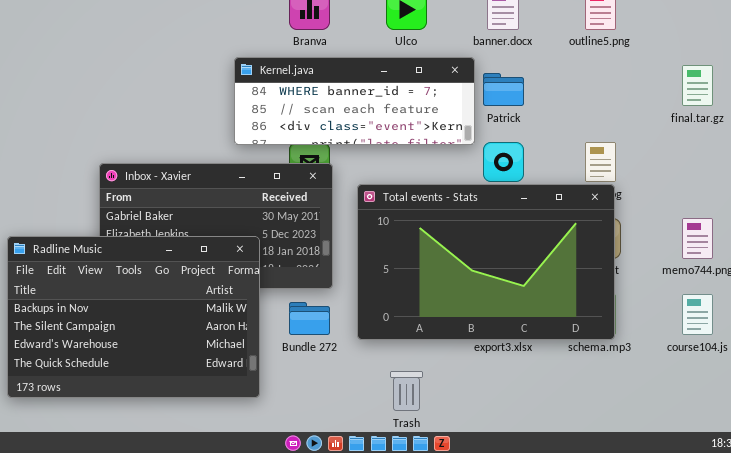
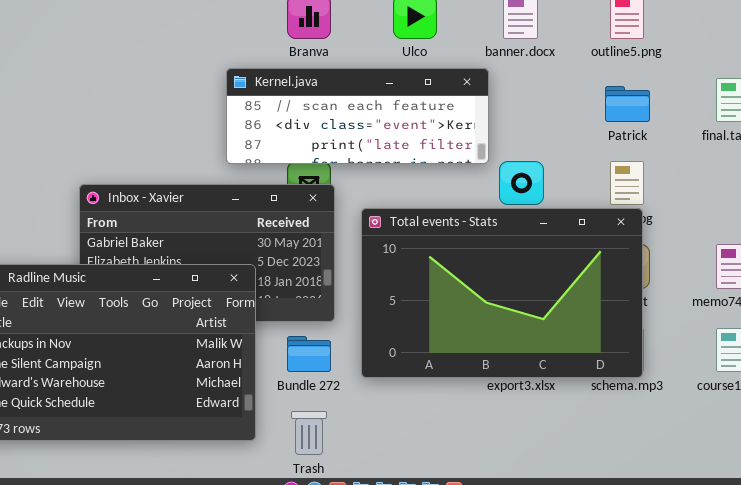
Kernel.java: [234,57,475,145] -> [226,68,489,164], scrolled down 1 row
Patrick: [483,73,524,106] -> [605,86,650,122], moved
Trash: [390,371,423,411] -> [291,411,327,455], moved

